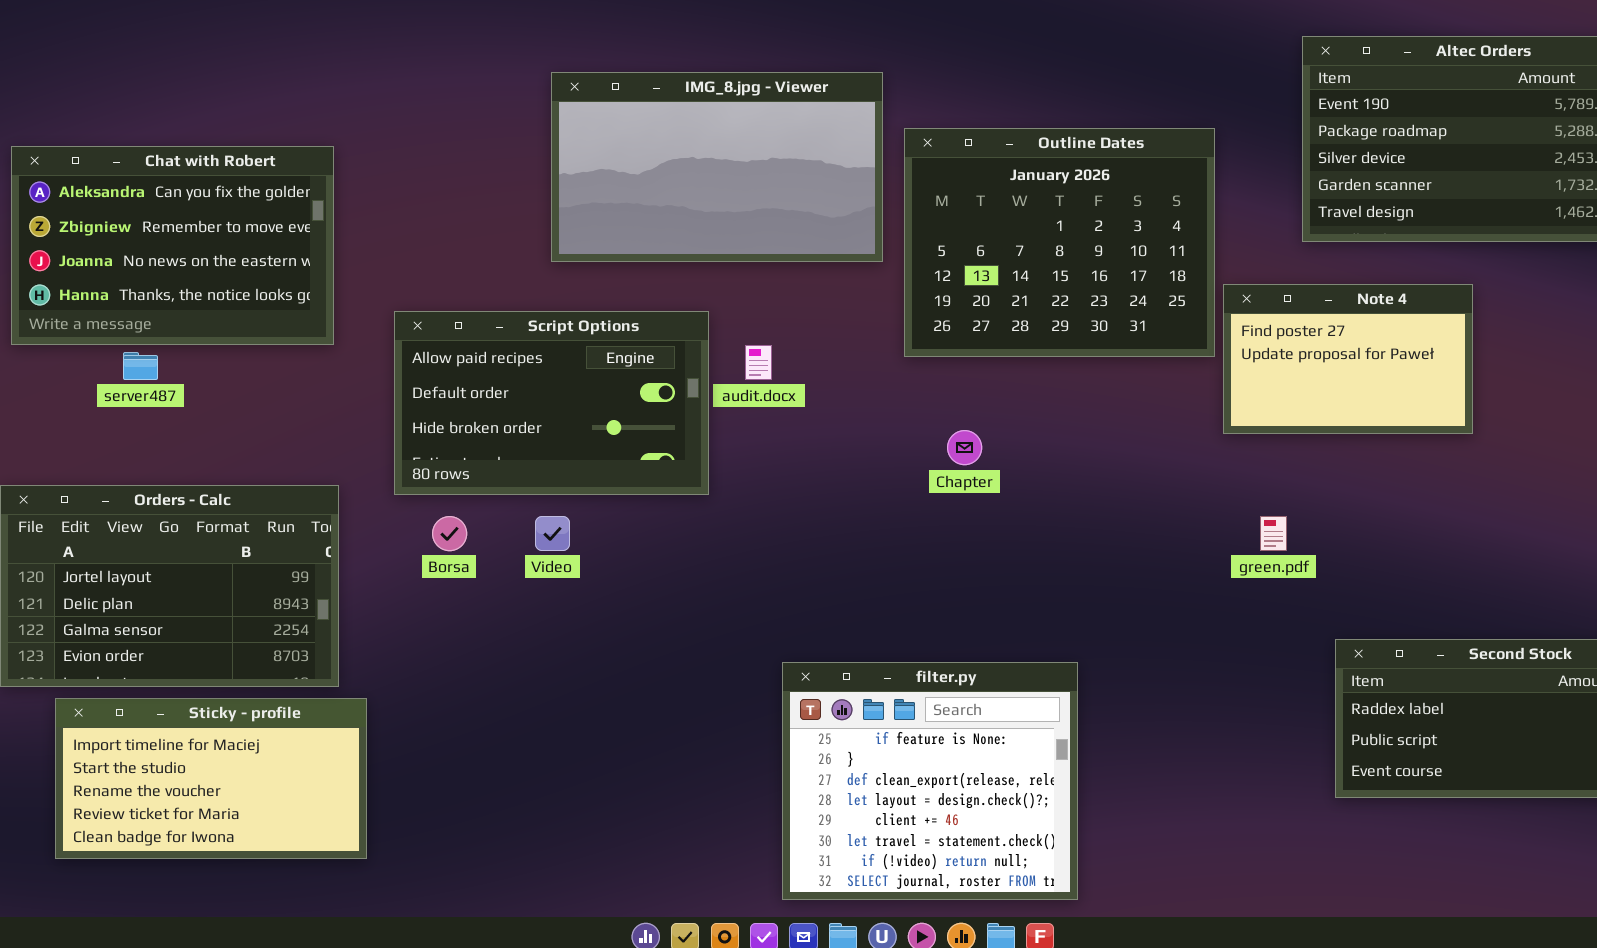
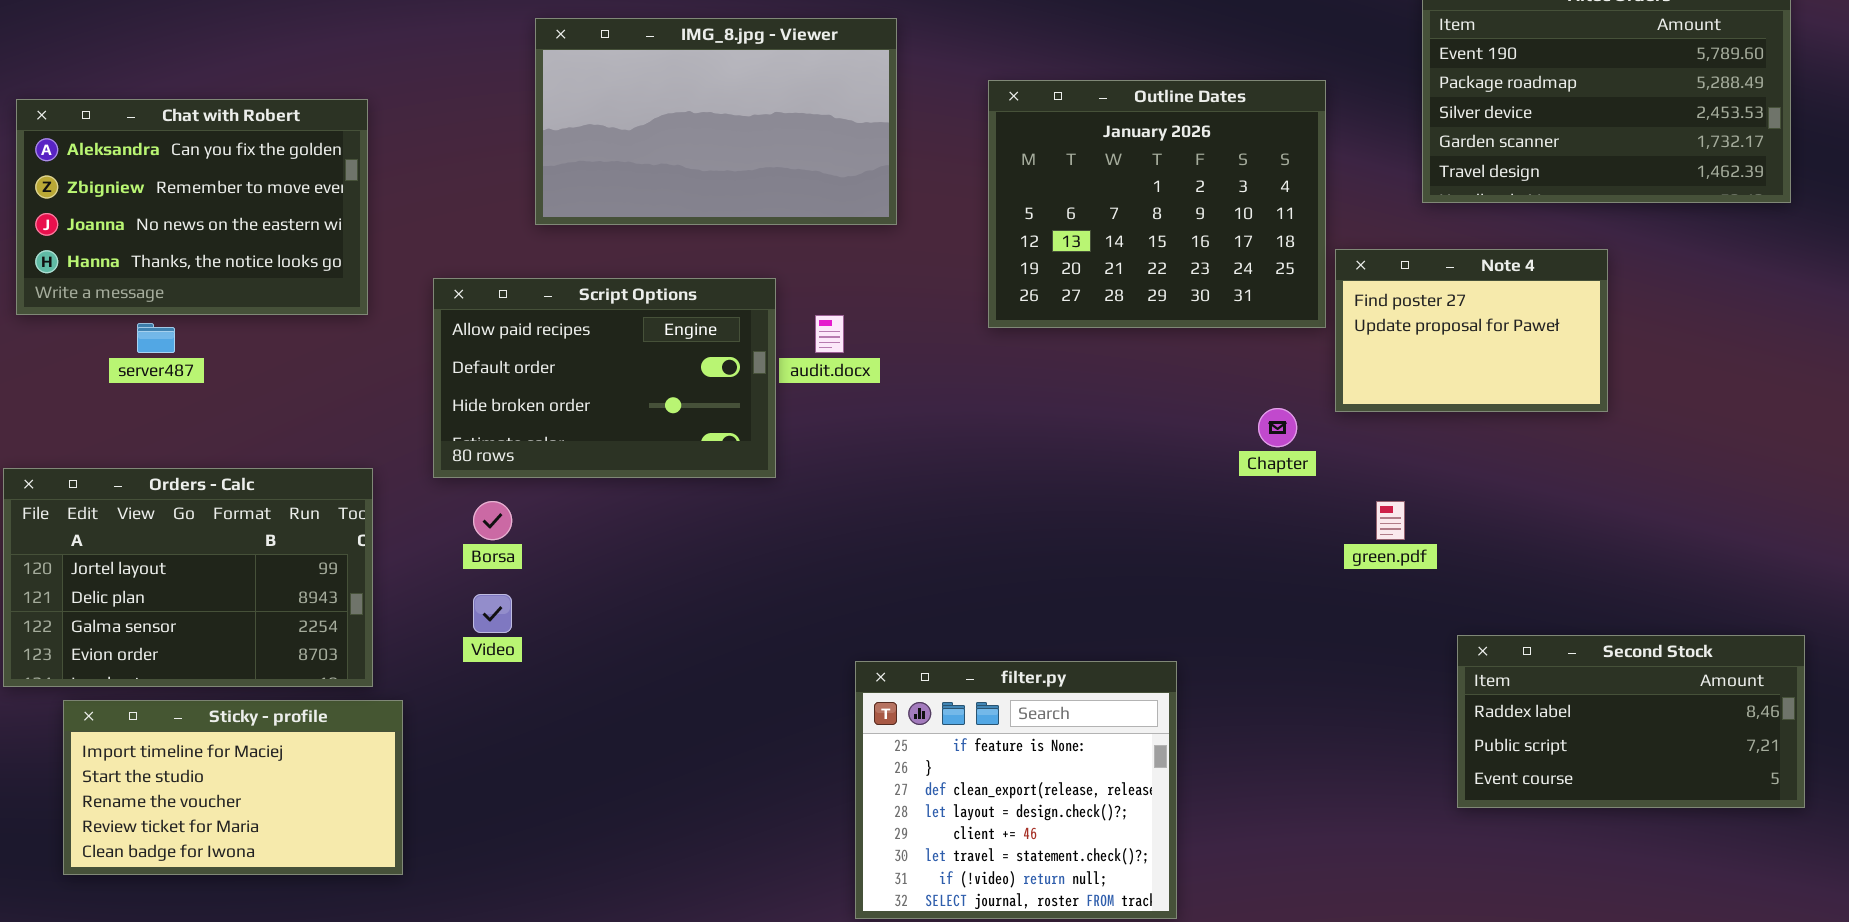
IMG_8.jpg - Viewer: [551,72,883,262] -> [535,18,897,225], moved
Chapter: [947,430,982,465] -> [1258,408,1297,447], moved
Video: [535,516,570,551] -> [473,594,512,633], moved

